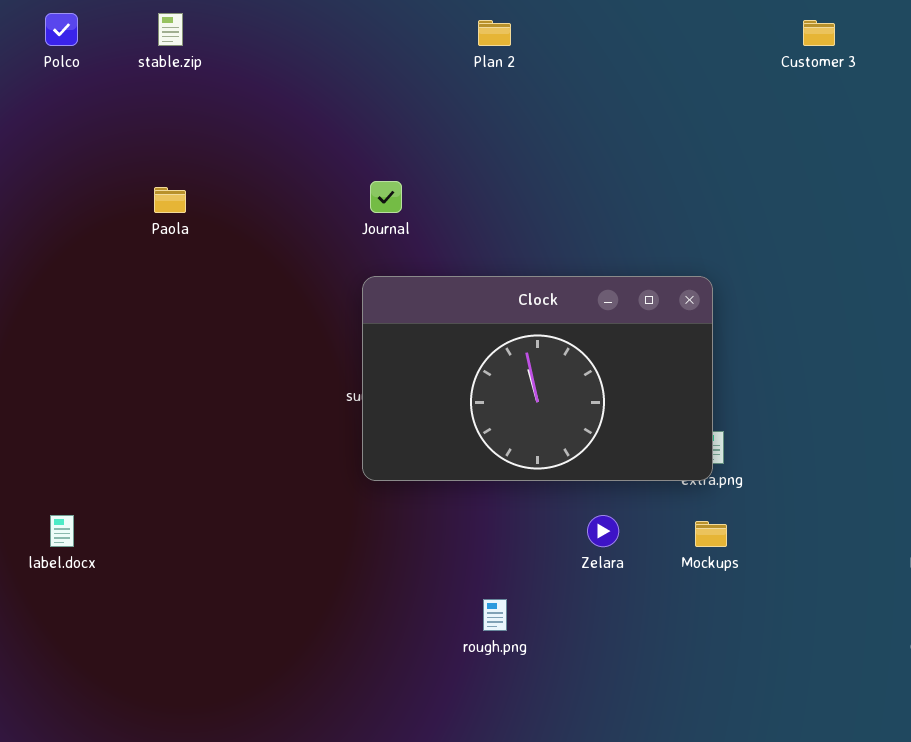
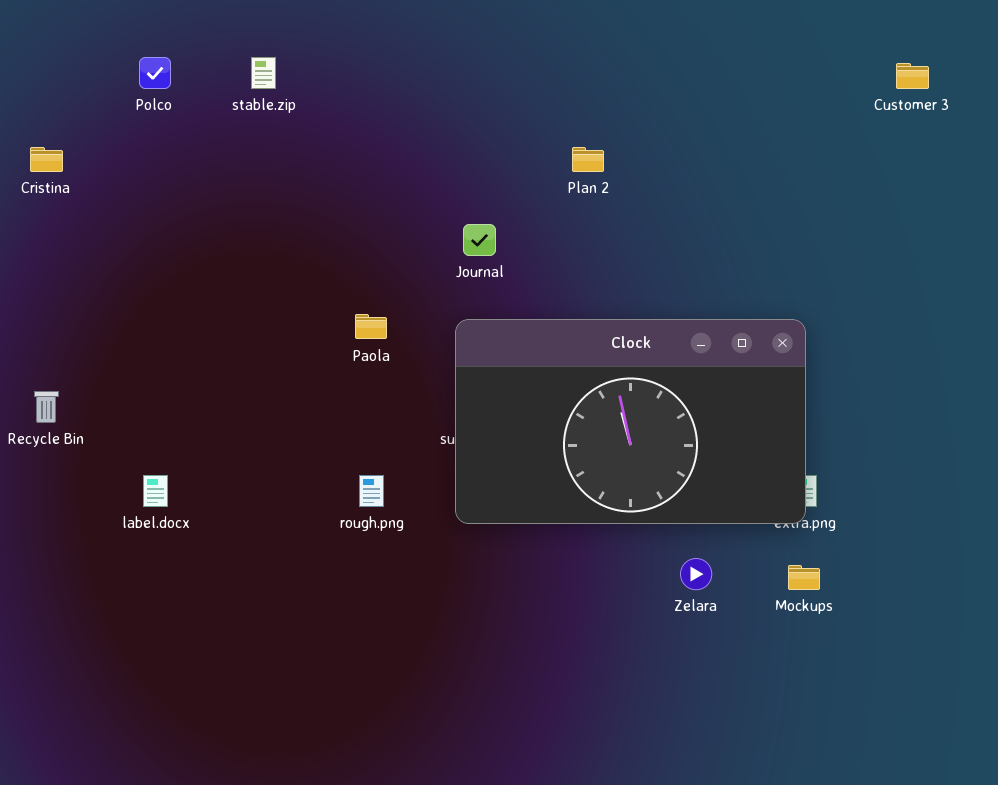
Plan 2: [478,20,511,46] -> [572,147,604,172], moved
Paola: [154,187,186,213] -> [355,314,387,339], moved
label.docx: [50,515,74,547] -> [143,475,168,507], moved
rough.png: [483,599,507,631] -> [359,475,384,507], moved

